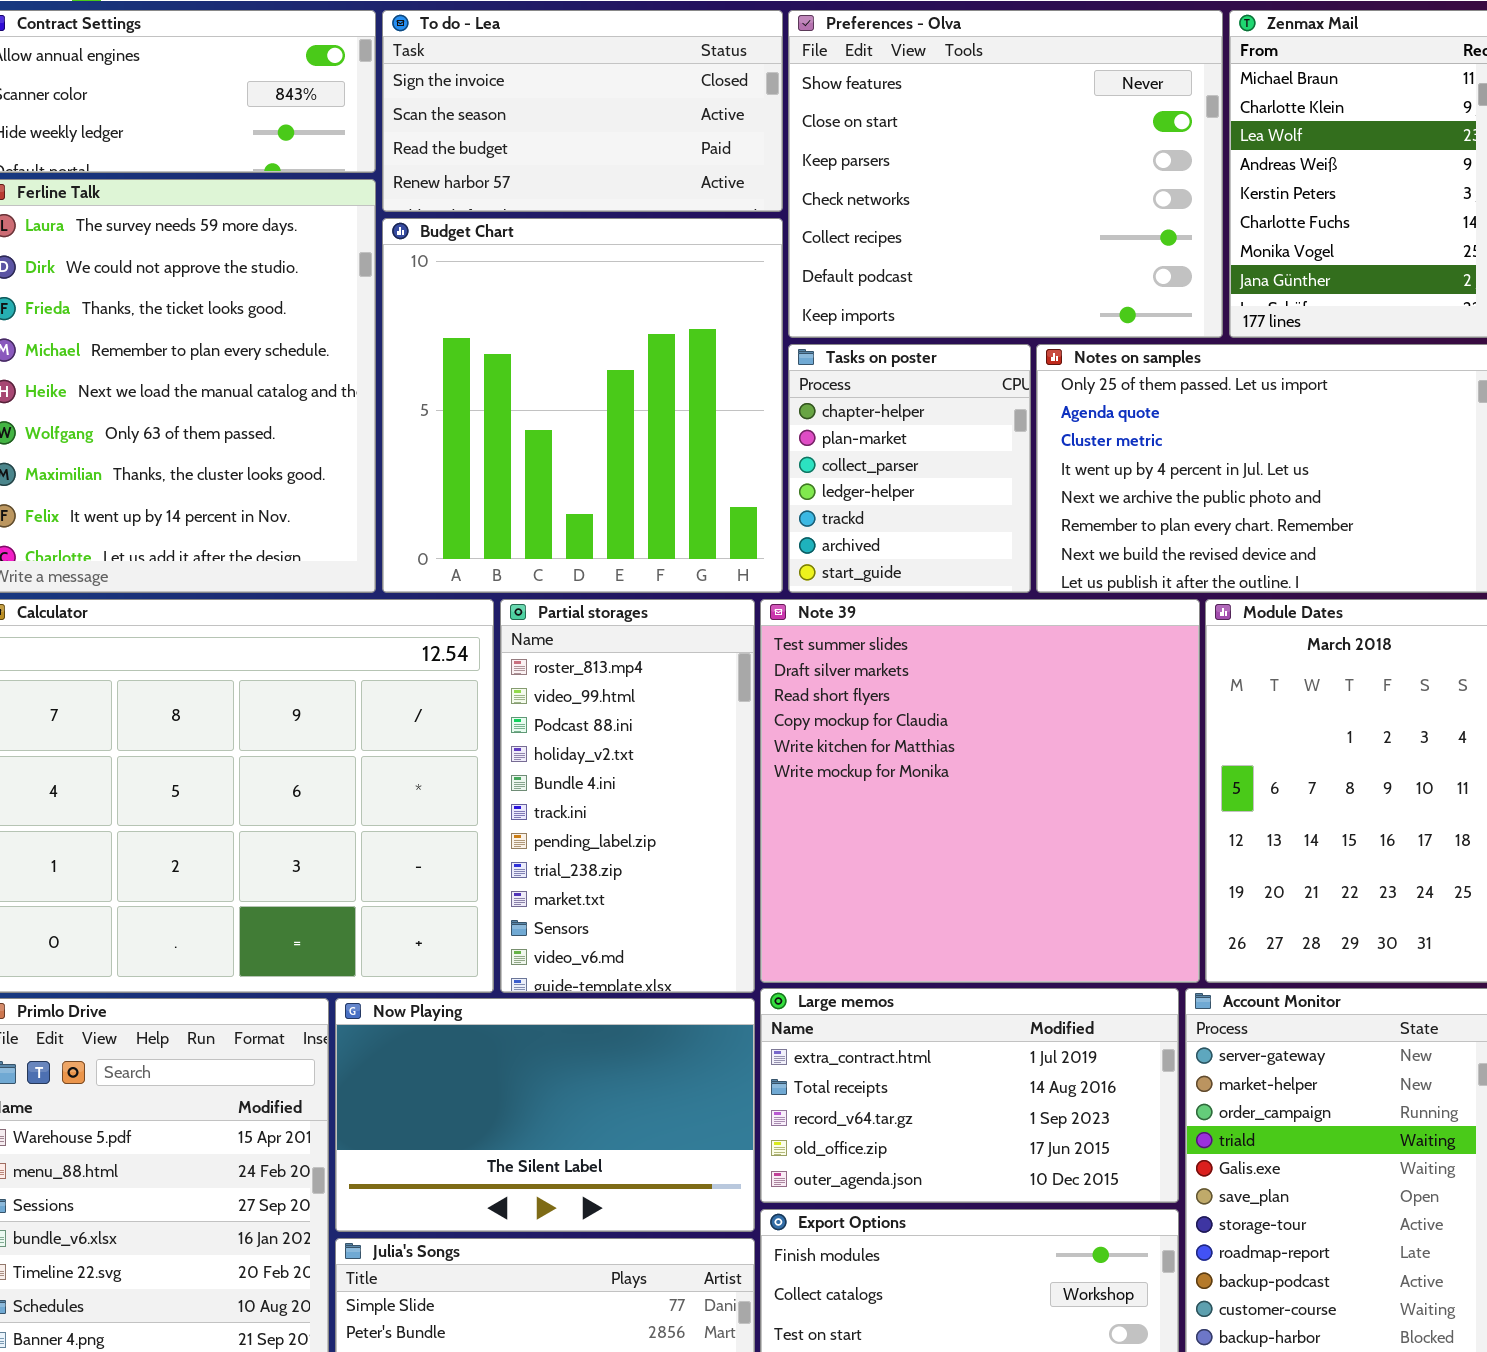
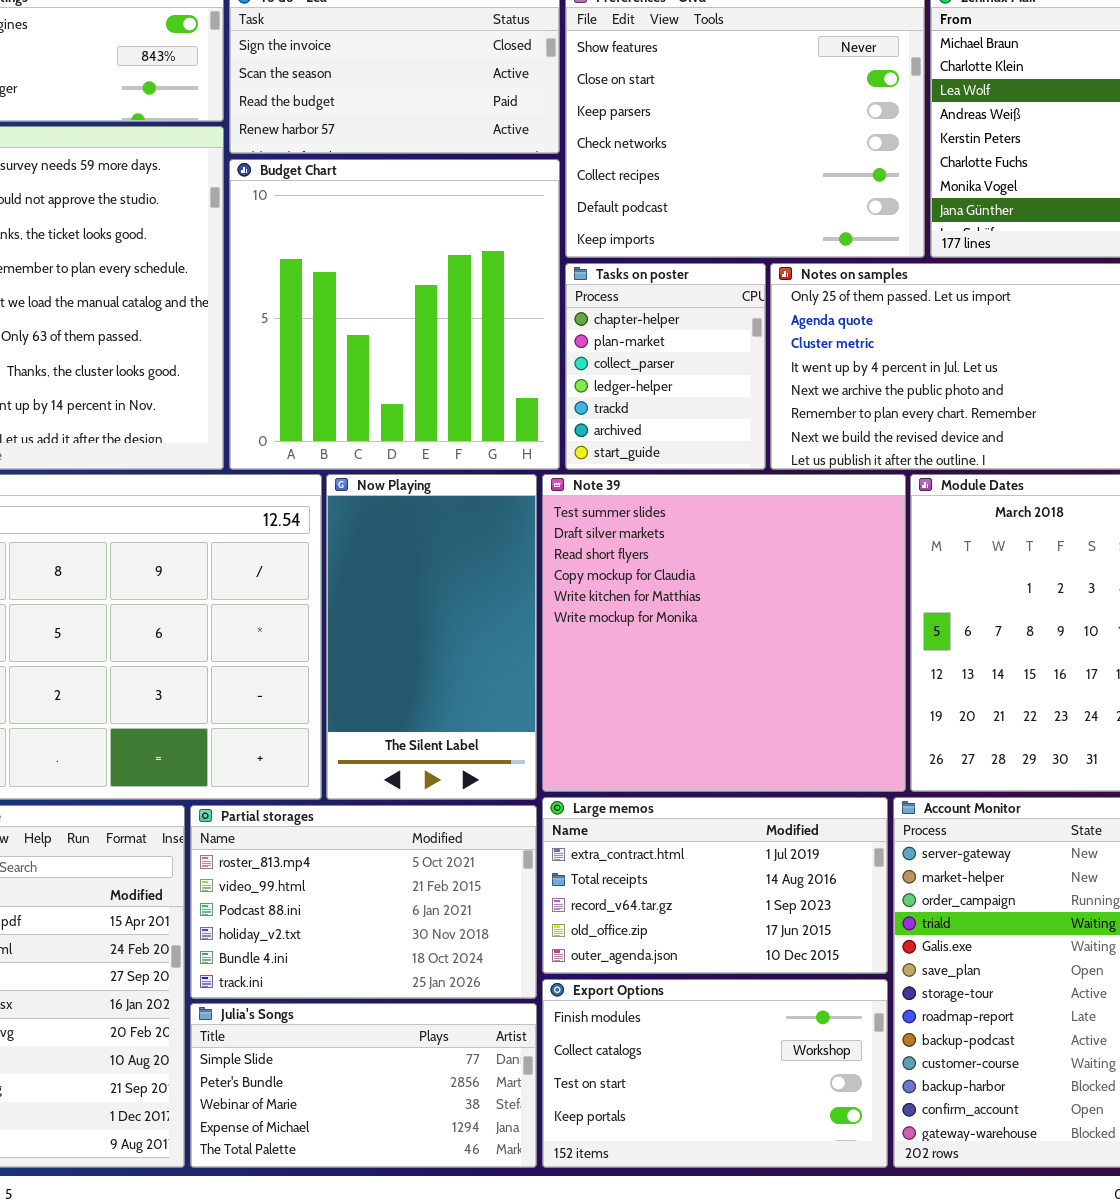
Partial storages: [500,599,755,993] -> [190,805,537,999], moved, resized
Now Playing: [335,998,755,1232] -> [326,474,537,800], moved, resized

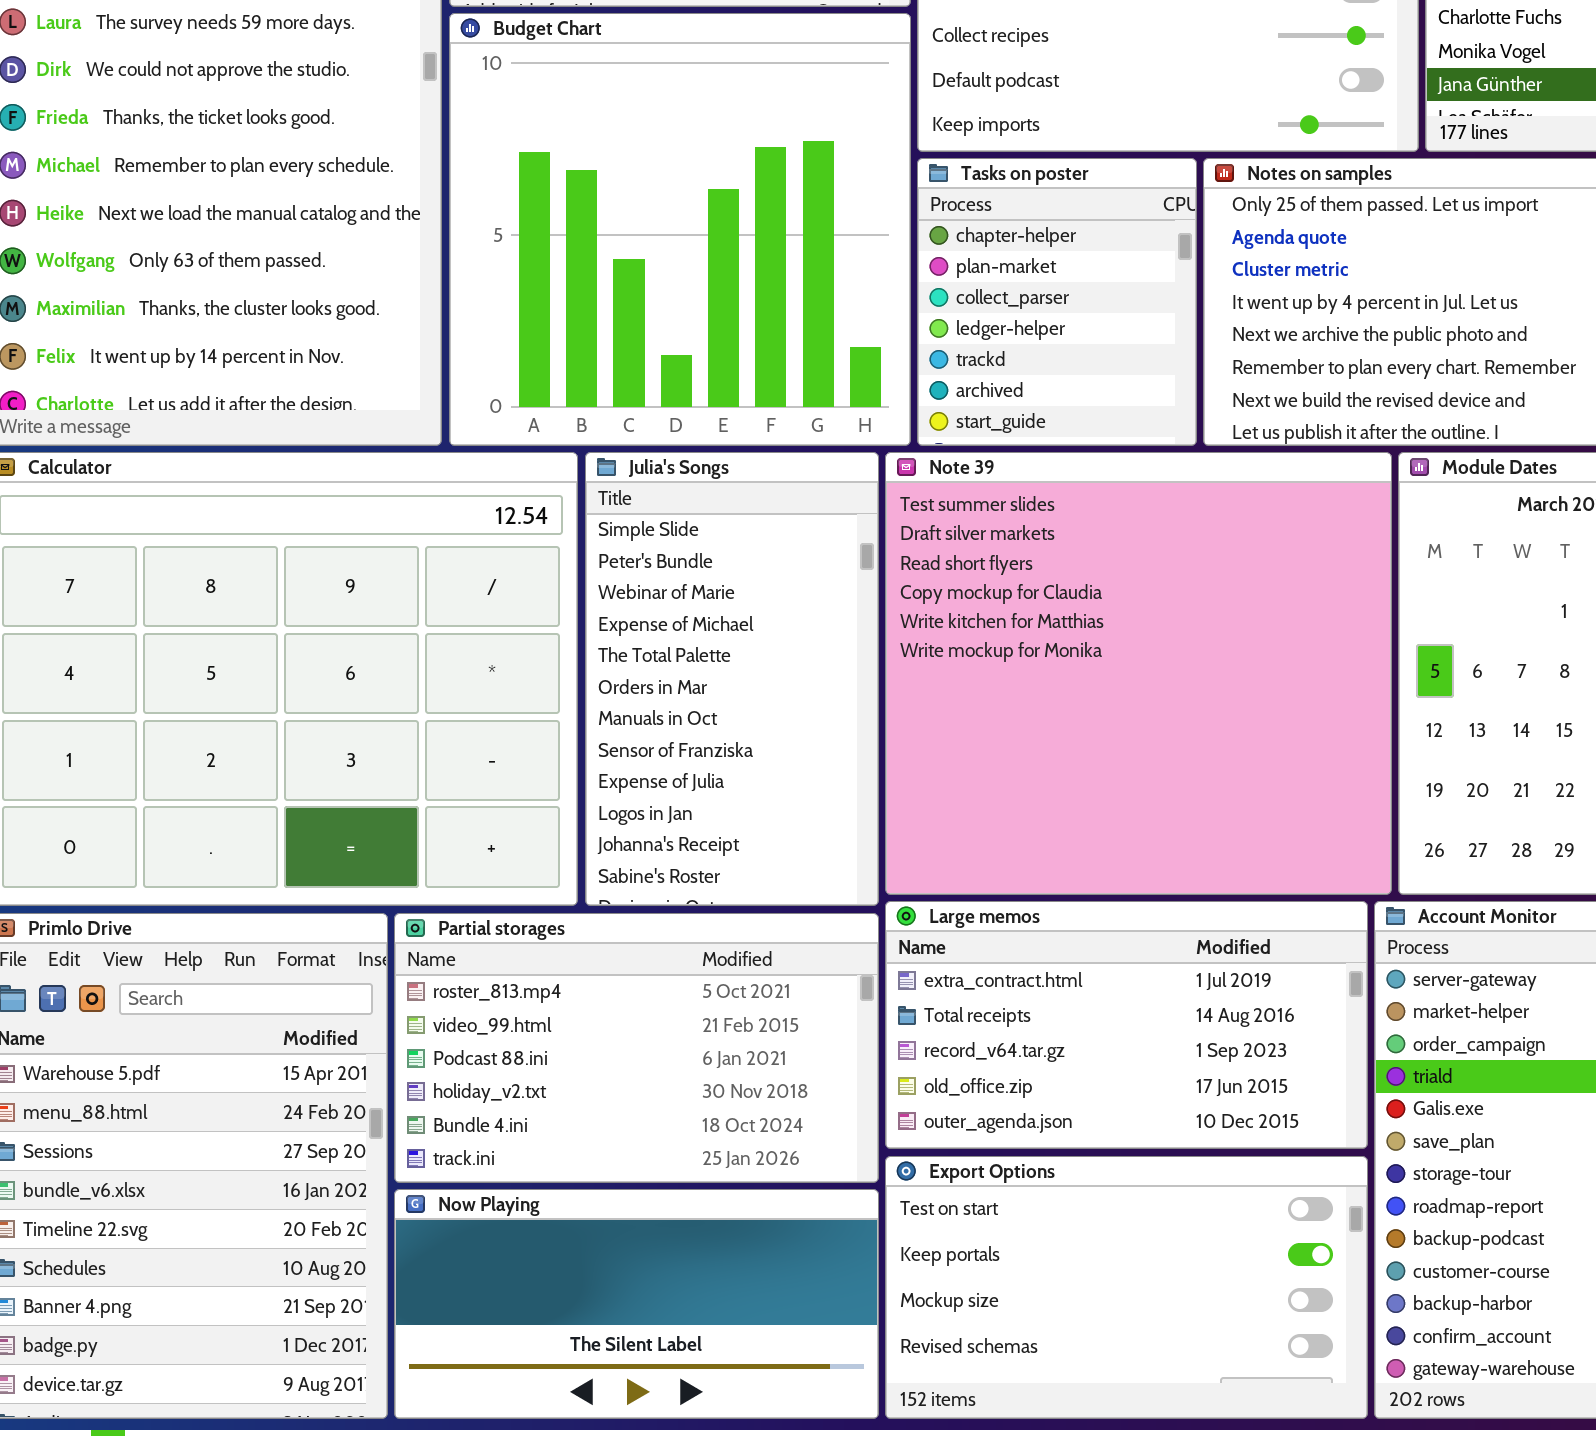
Now Playing: [326,474,537,800] -> [394,1189,879,1419], moved, resized
Export Options: [542,979,888,1168] -> [885,1156,1368,1419], scrolled down 2 rows
Julia's Songs: [190,1003,537,1168] -> [585,452,879,906], moved, resized

